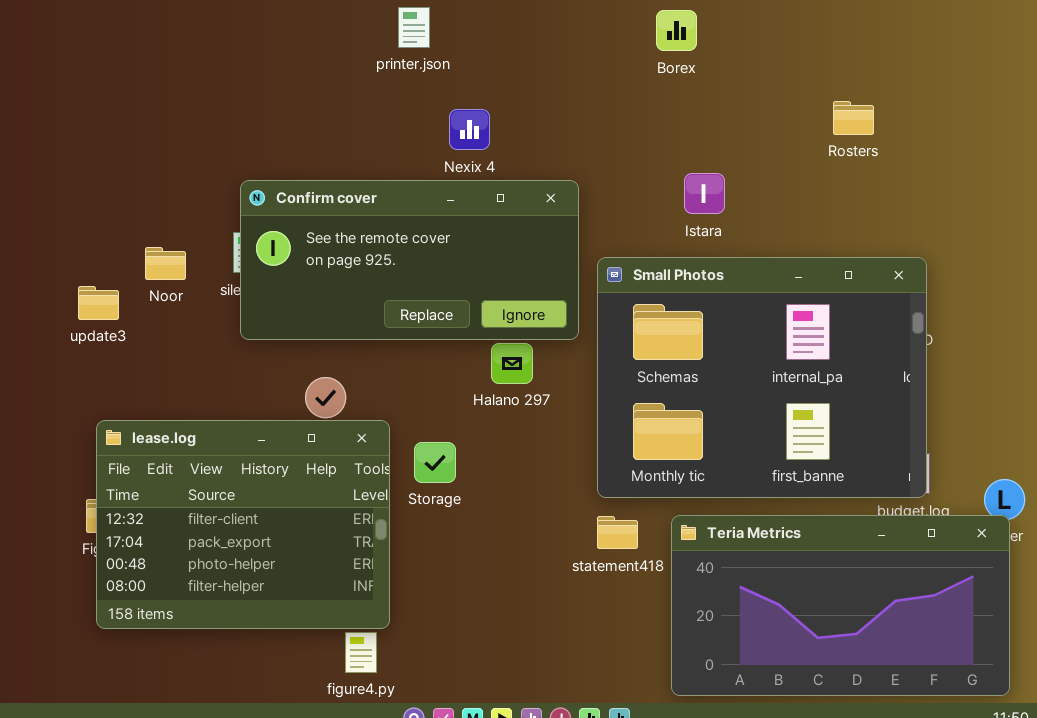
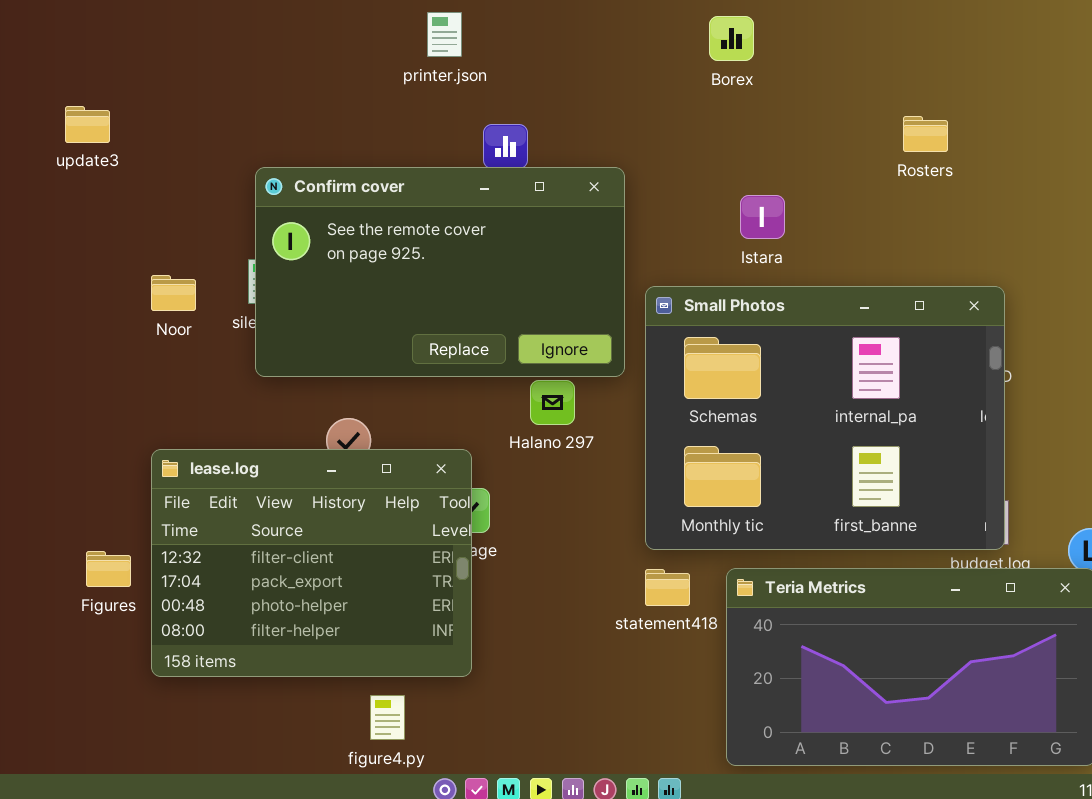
Confirm cover: [240,180,579,340] -> [255,167,625,377], resized
update3: [78,286,119,320] -> [65,106,110,143], moved
lease.log: [96,420,390,629] -> [151,449,472,677], moved

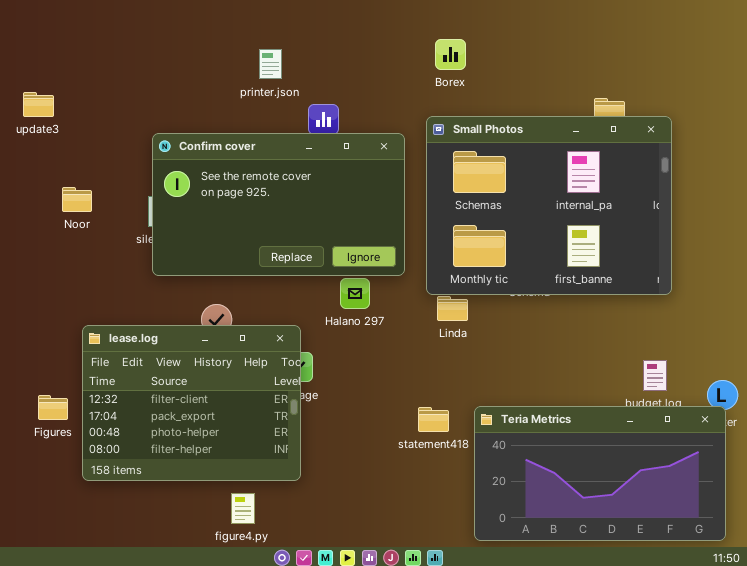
printer.json: [427,12,462,57] -> [259,49,282,79], moved
Borex: [709,16,754,61] -> [435,39,466,70], moved
Noor: [151,275,196,311] -> [62,187,92,212], moved
Small Photos: [645,286,1005,550] -> [426,116,672,295], moved

